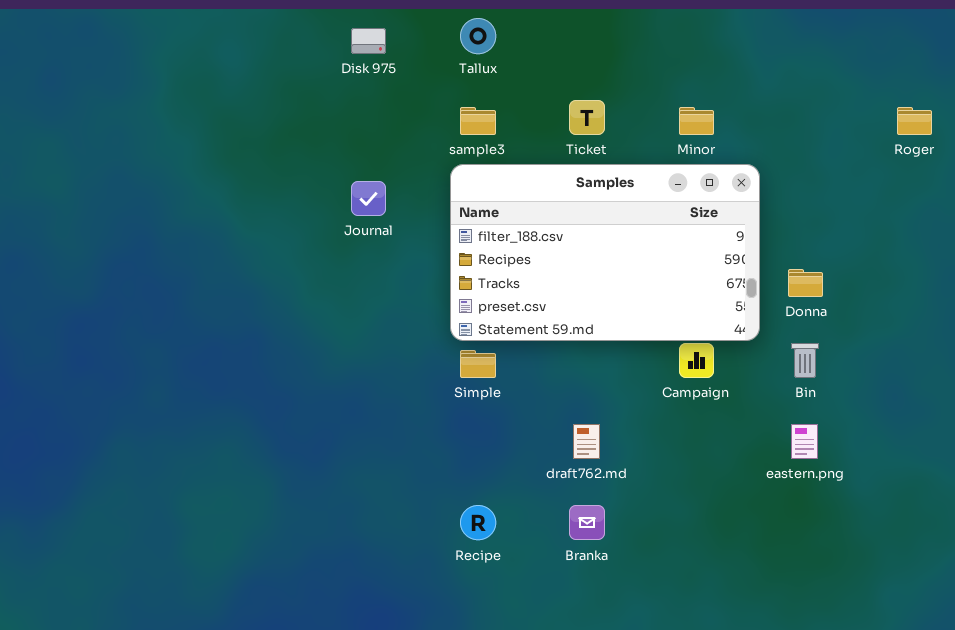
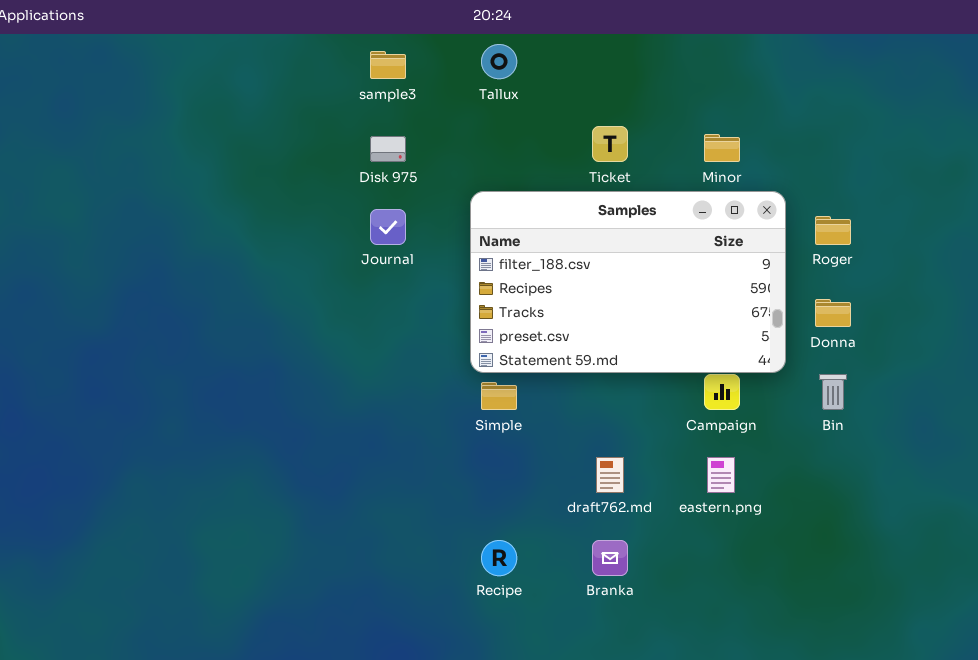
Disk 975: [351,28,386,54] -> [370,136,406,162], moved
sample3: [460,107,496,135] -> [370,51,406,79], moved
Roger: [897,107,932,135] -> [815,216,851,245], moved
eastern.png: [791,424,818,459] -> [707,457,735,493], moved

